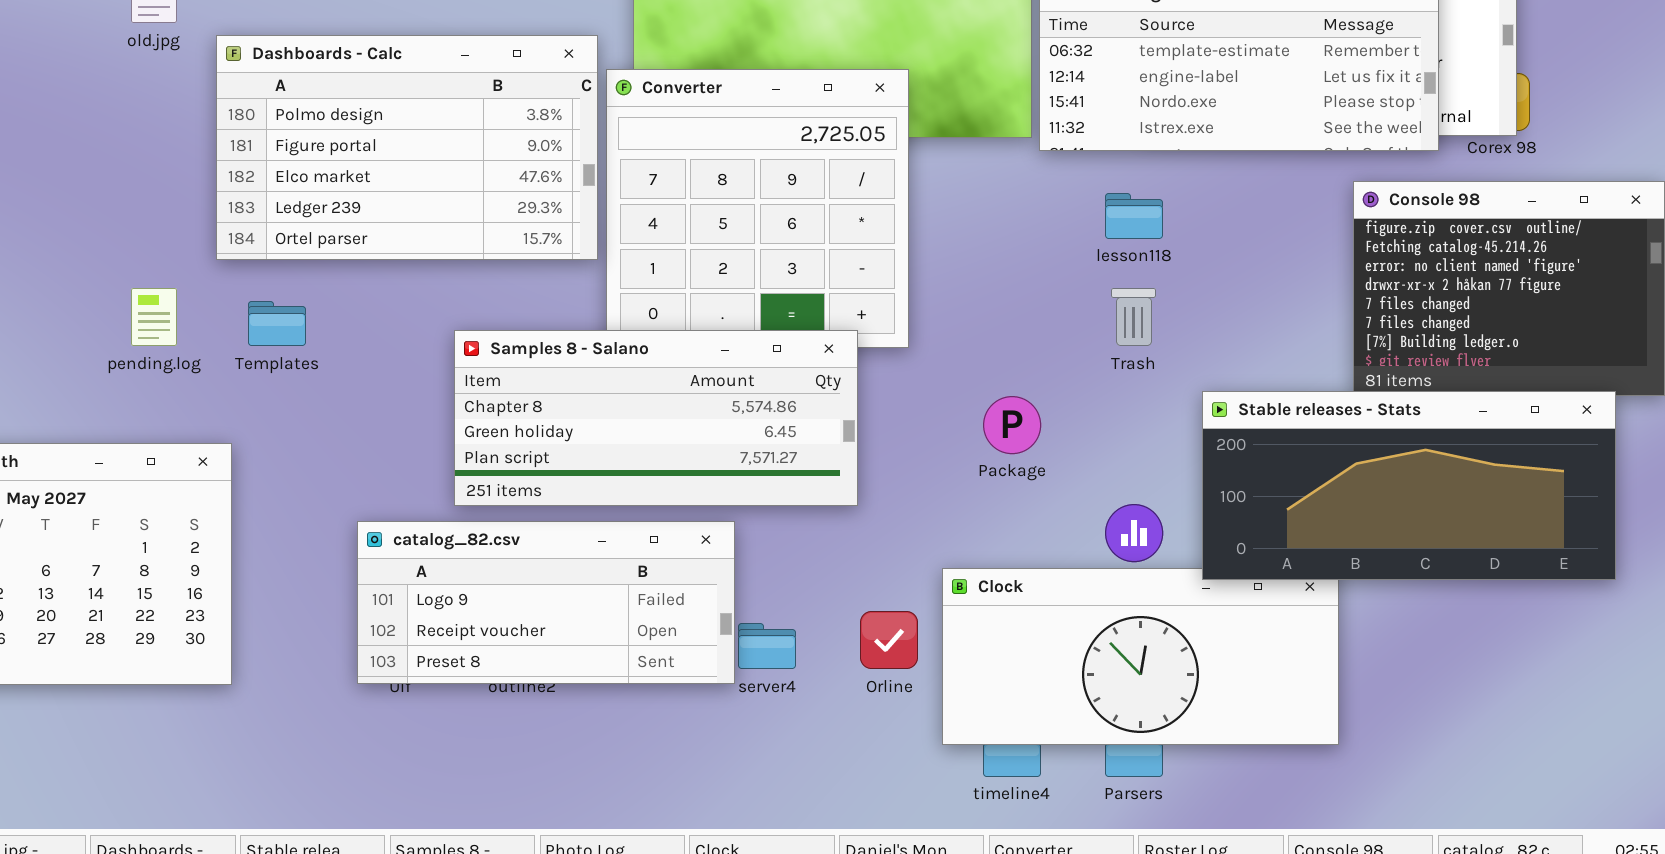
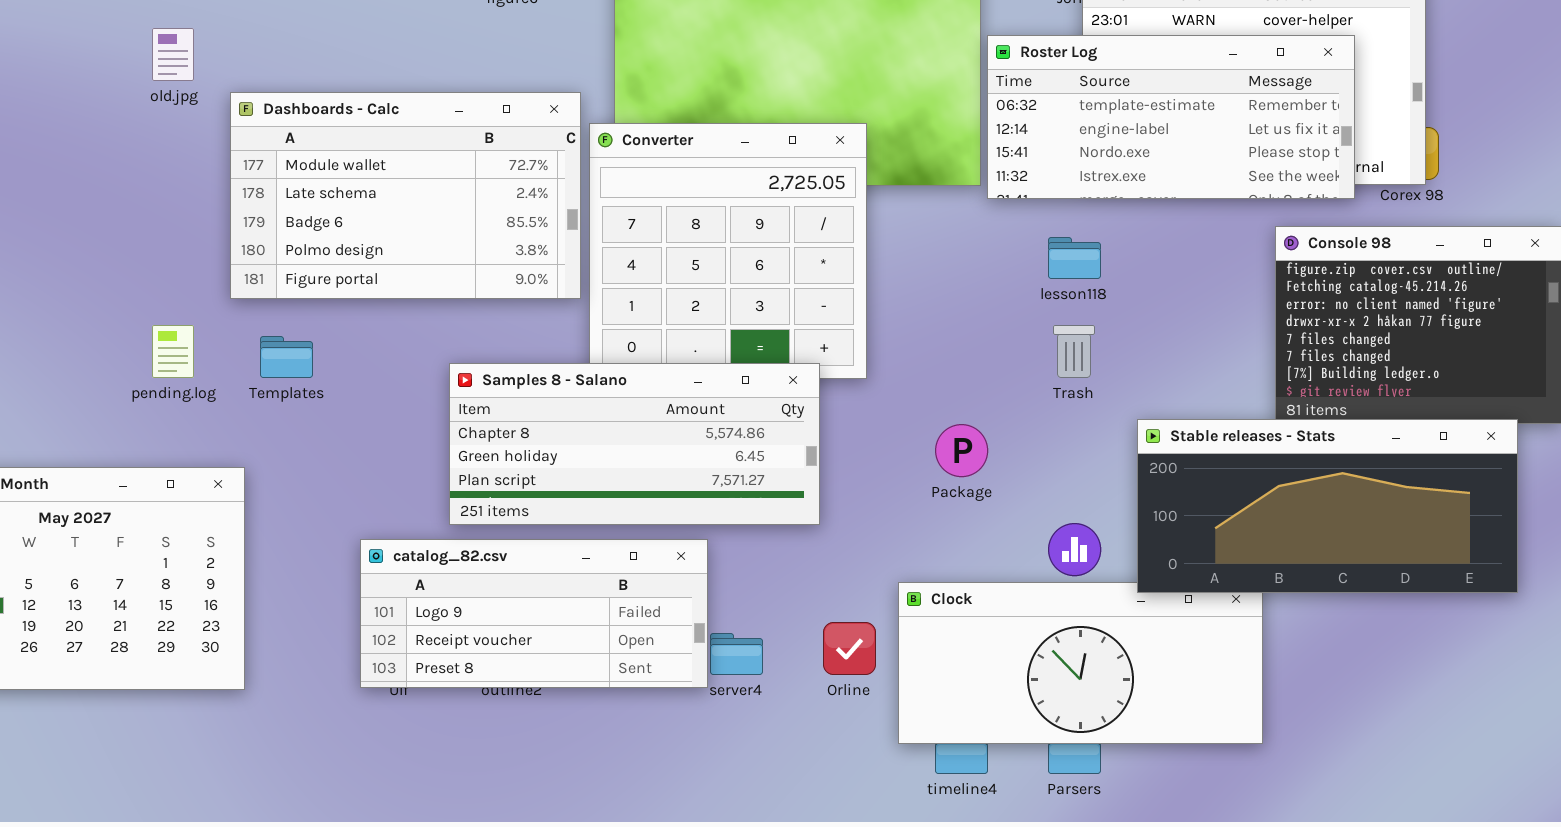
Dashboards - Calc: [216,35,598,260] -> [230,92,581,299], scrolled up 3 rows

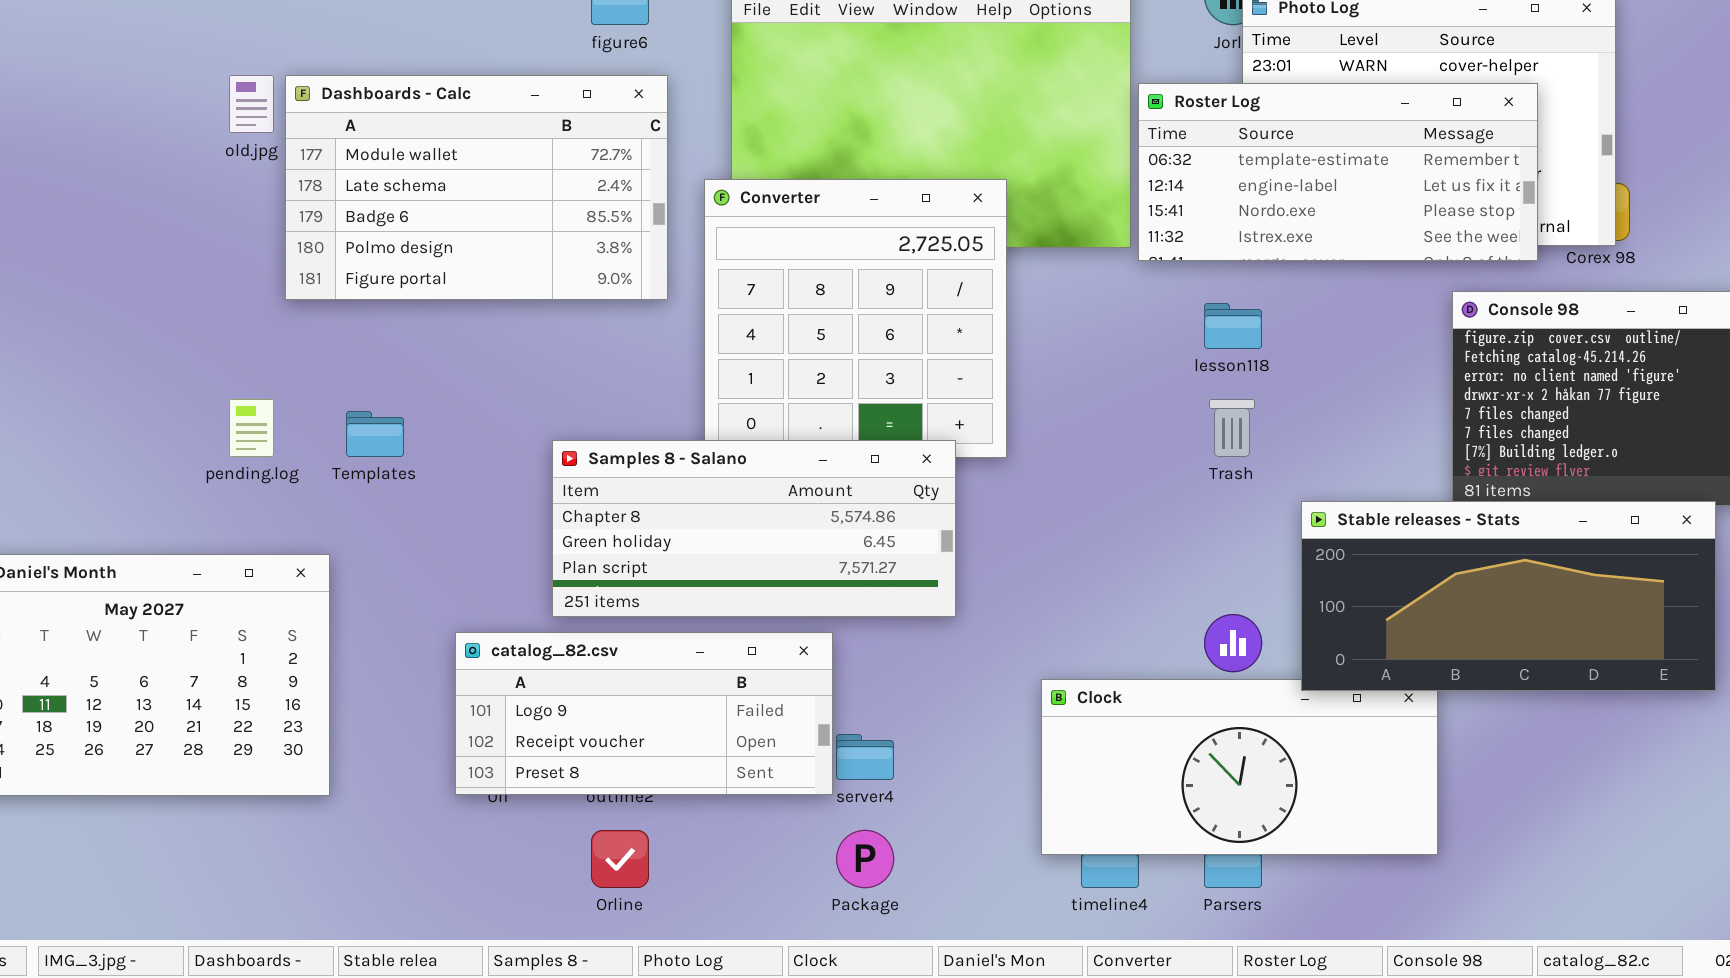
Dashboards - Calc: [230,92,581,299] -> [285,75,668,300], moved
Package: [935,424,988,477] -> [836,830,894,888], moved
Orline: [823,622,876,675] -> [591,830,649,888], moved

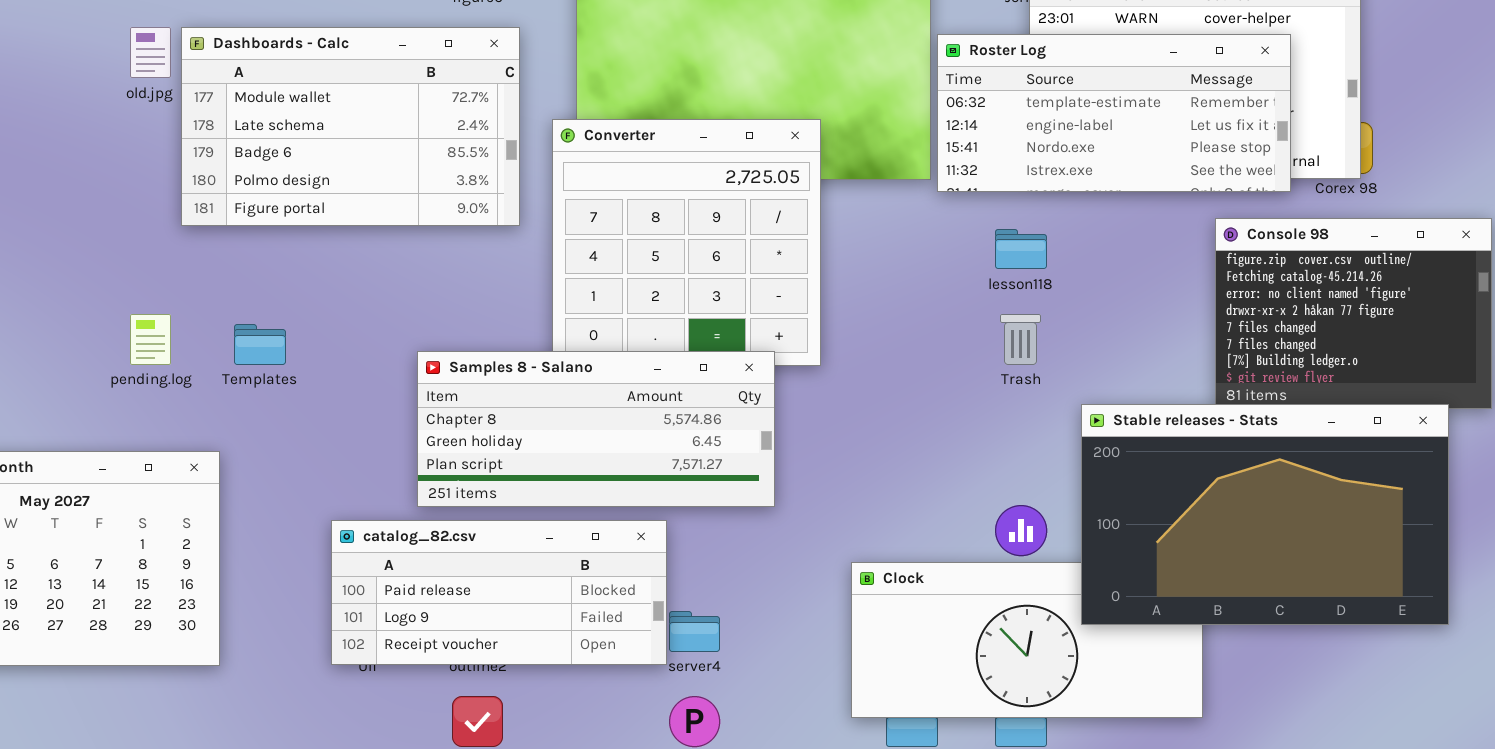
Stable releases - Stats: [1301,501,1716,691] -> [1081,404,1449,625], resized
catalog_82.csv: [455,632,833,795] -> [331,520,667,665], scrolled up 1 row

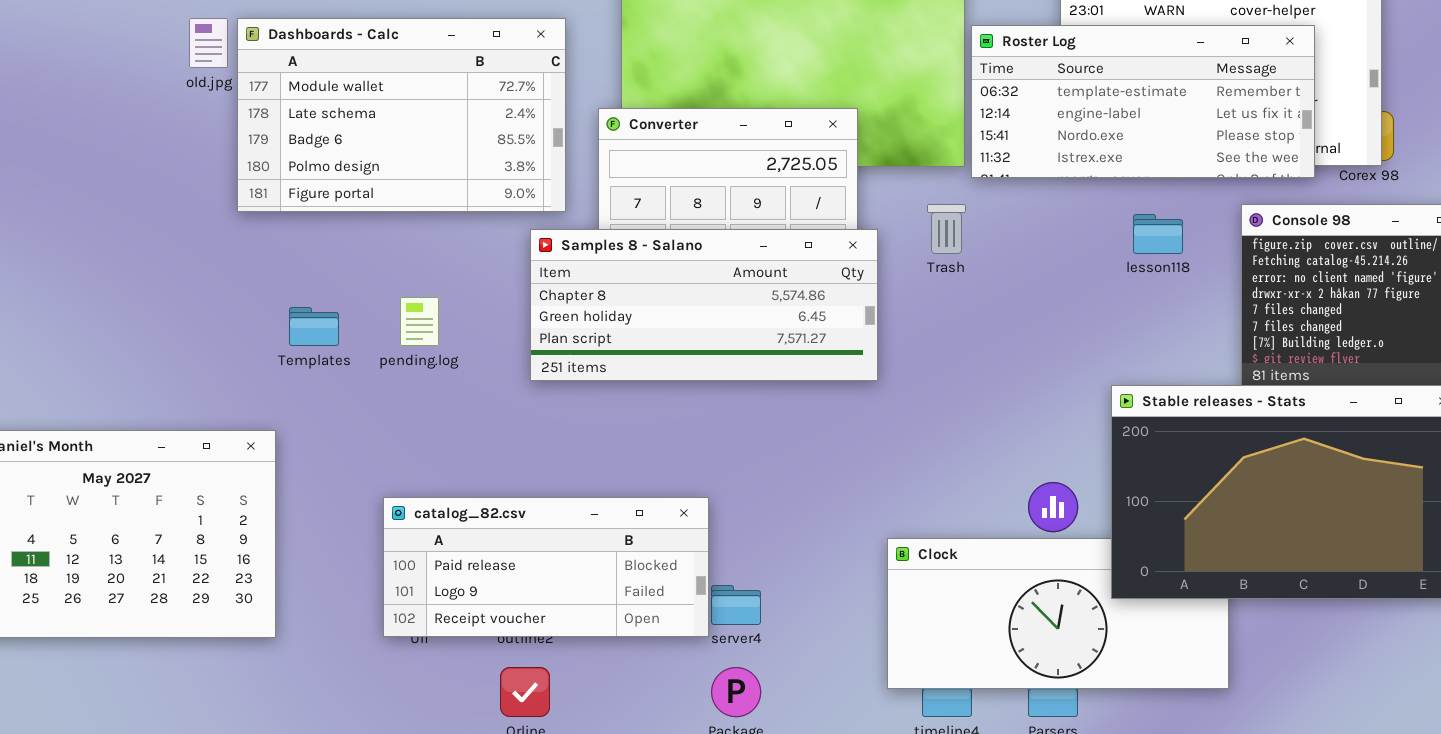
lesson118: [995,229,1047,269] -> [1133,214,1183,254], moved
pending.log: [130,314,171,365] -> [400,297,439,346], moved
Trash: [1000,314,1041,365] -> [927,204,966,254], moved
Samples 8 - Salano: [417,351,775,507] -> [530,229,878,381], moved

